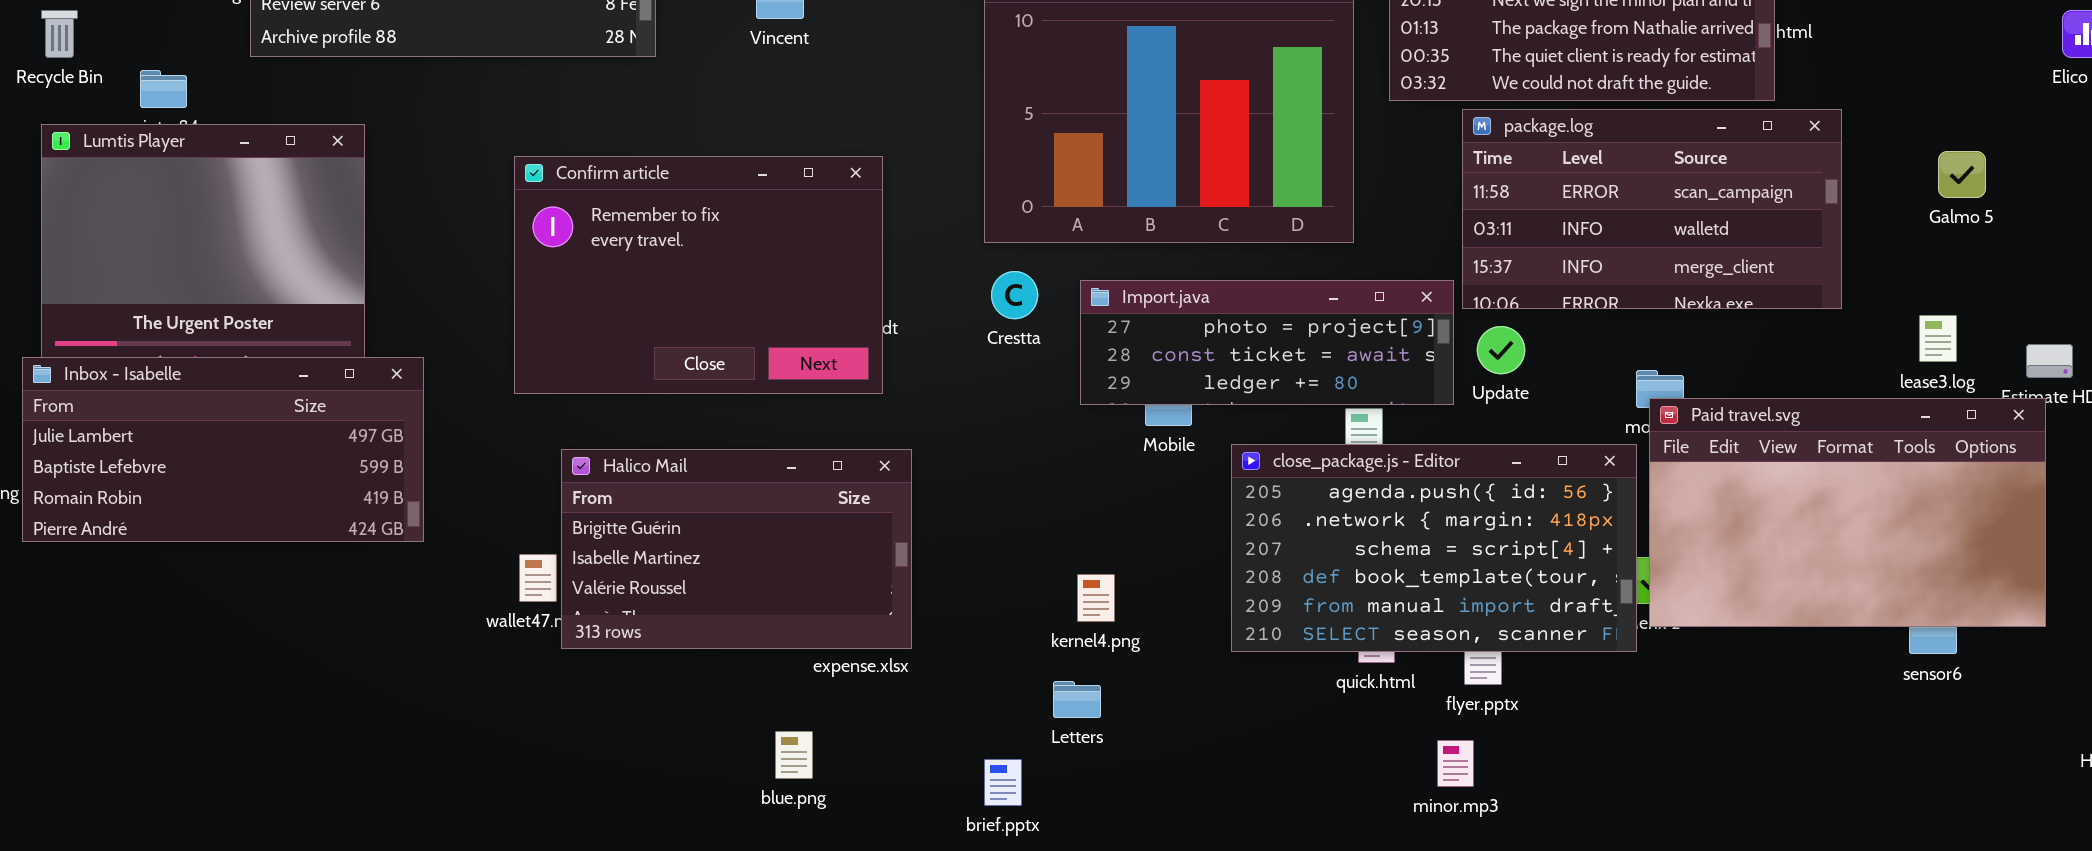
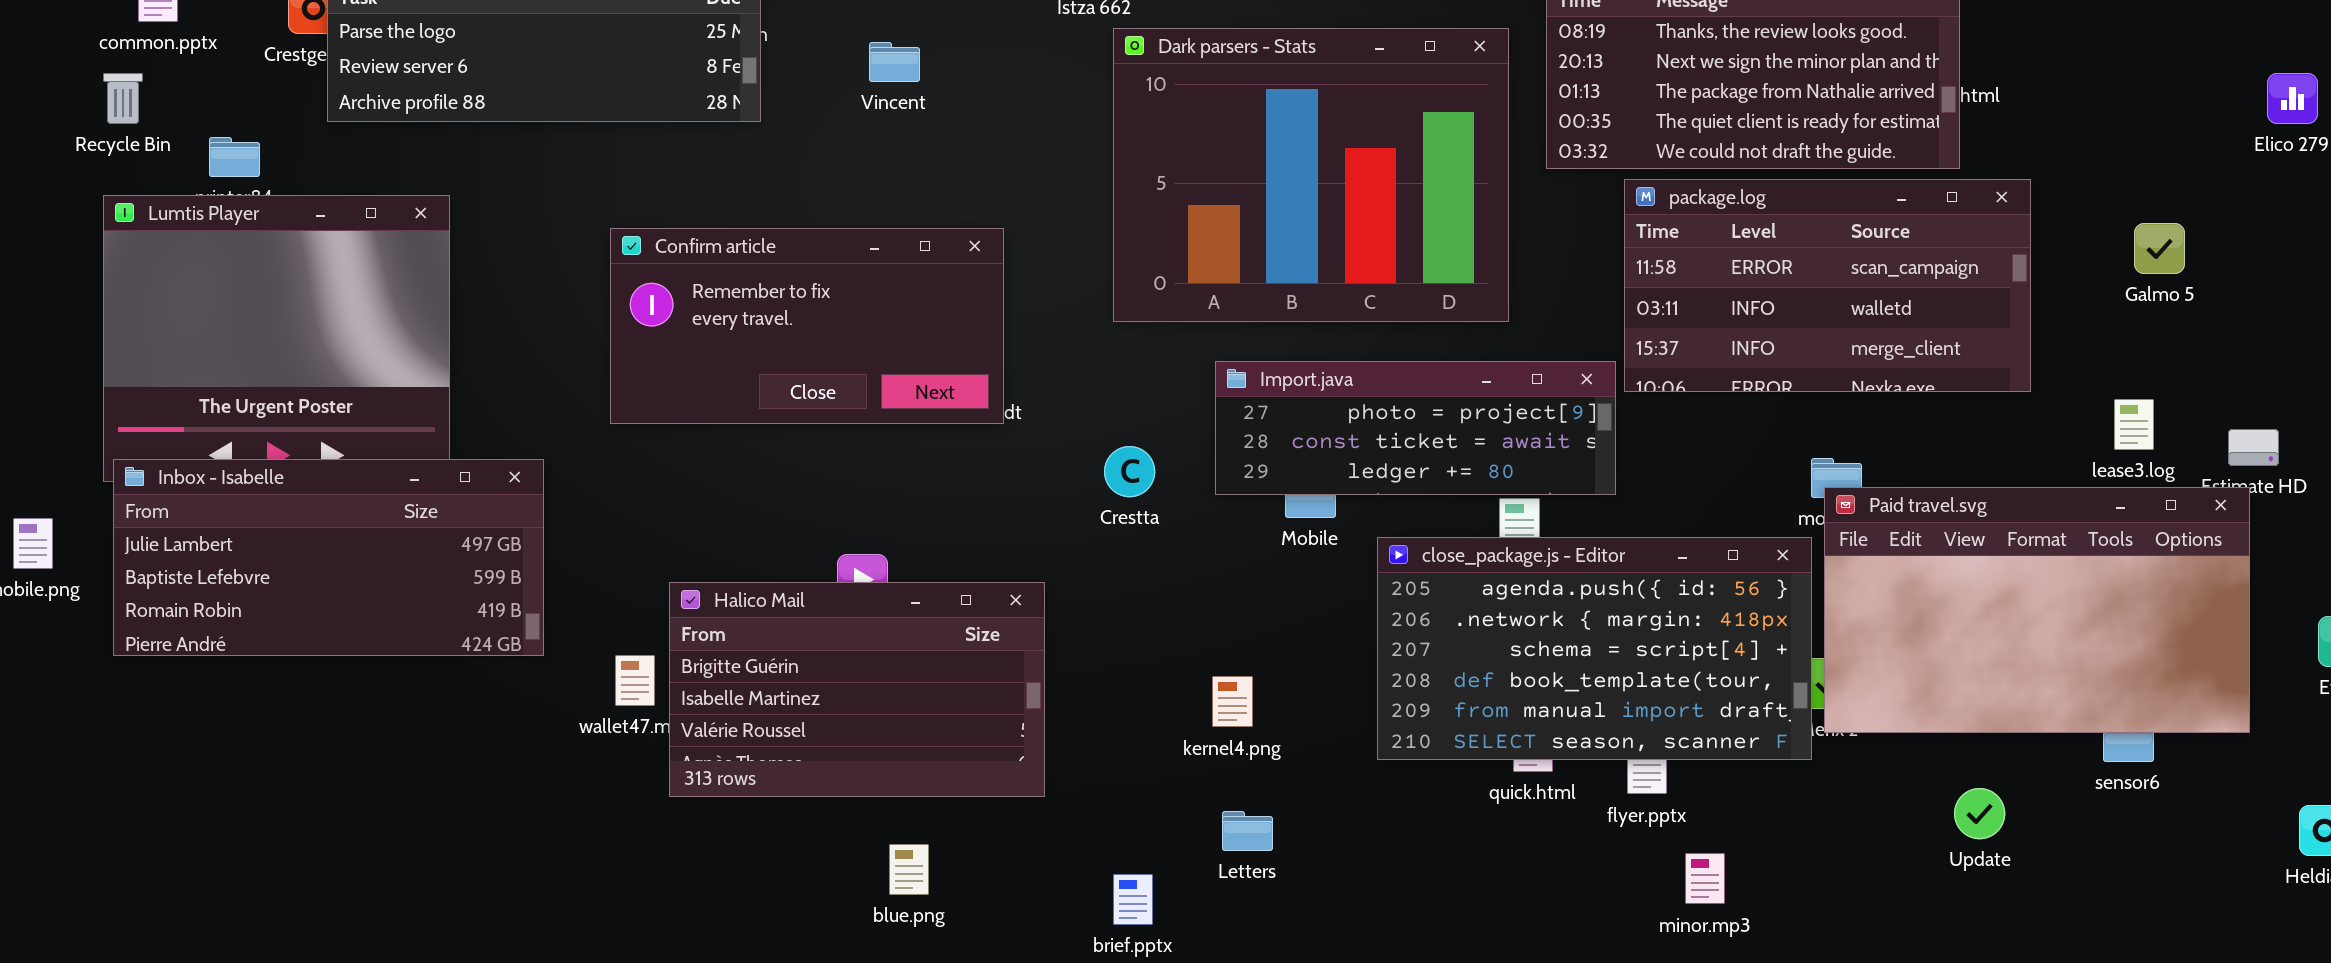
Confirm article: [514,156,883,394] -> [610,228,1004,424], resized
Crestta: [991,271,1038,319] -> [1104,446,1155,497], moved
Update: [1477,326,1525,374] -> [1954,788,2005,839], moved
Inbox - Isabelle: [22,357,424,542] -> [113,459,544,656], moved
Halico Mail: [561,449,912,649] -> [669,582,1045,797], moved
Letters: [1053,681,1101,718] -> [1222,811,1273,851], moved
minor.mp3: [1437,740,1474,787] -> [1685,853,1725,904], moved

